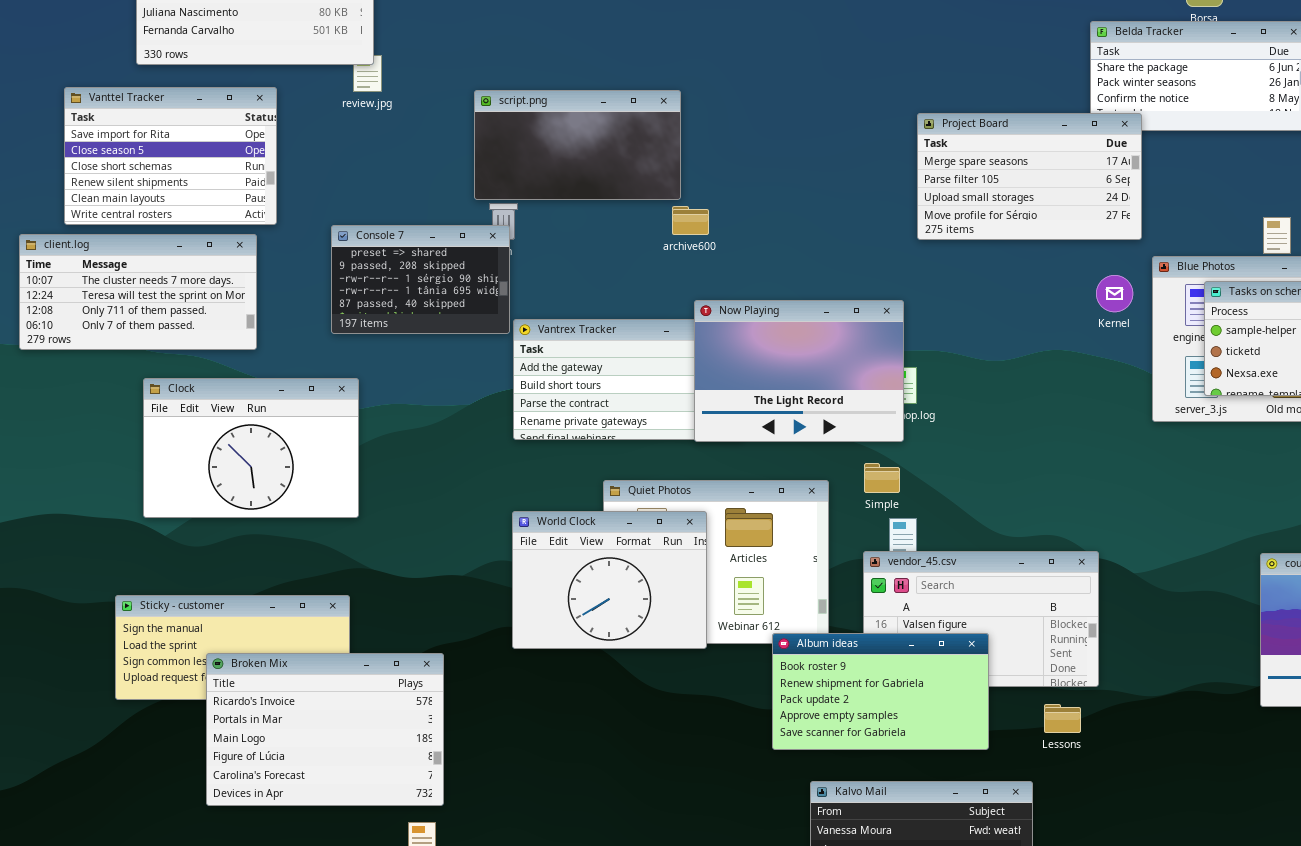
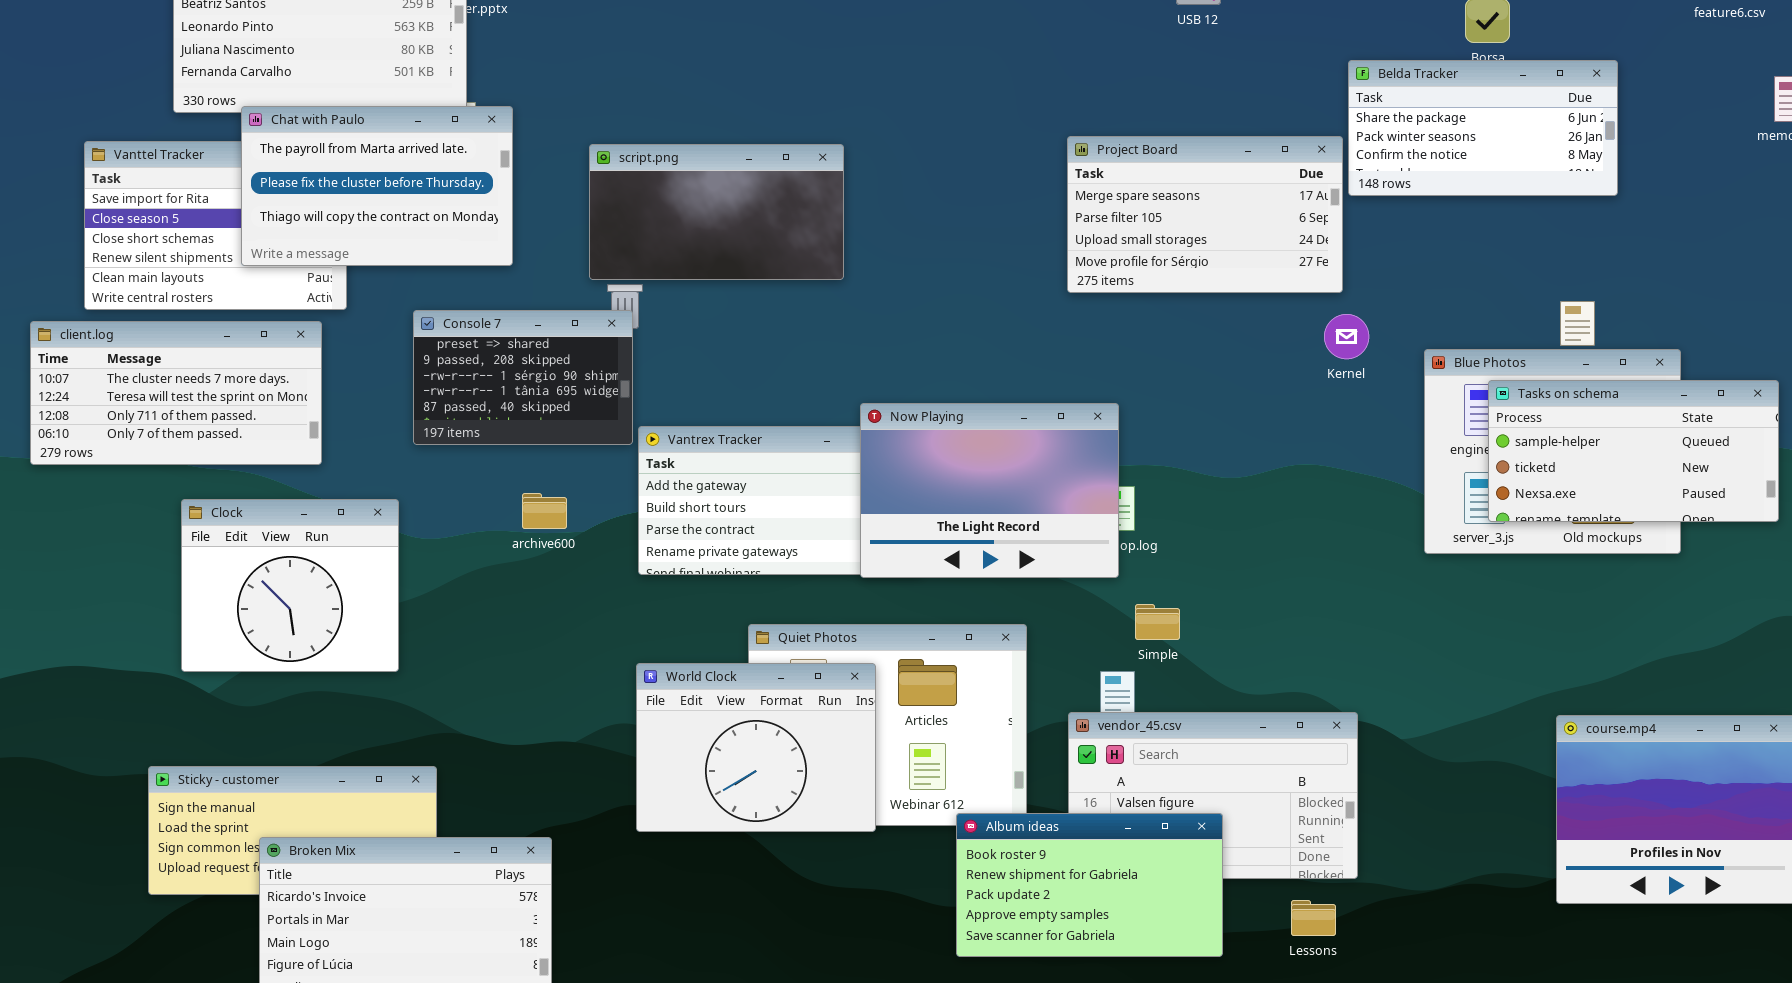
Chat with Paulo: none -> [241,106,513,266], opened
Project Board: [917,113,1142,240] -> [1067,136,1343,293], moved
archive600: [672,206,709,235] -> [522,493,567,529], moved
Kernel: [1096,275,1133,312] -> [1324,314,1369,359], moved
Clock: [143,378,359,518] -> [181,499,399,672], resized
Simple: [864,463,900,493] -> [1135,604,1180,640], moved

